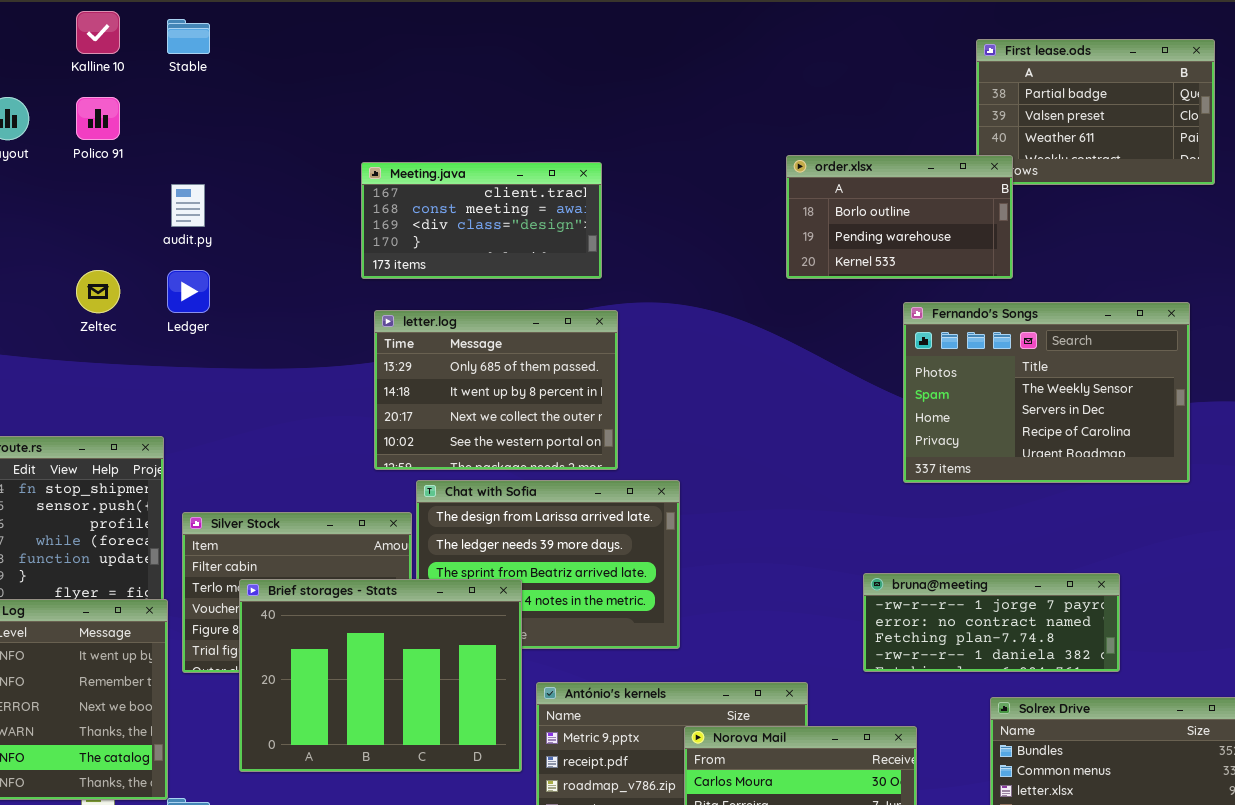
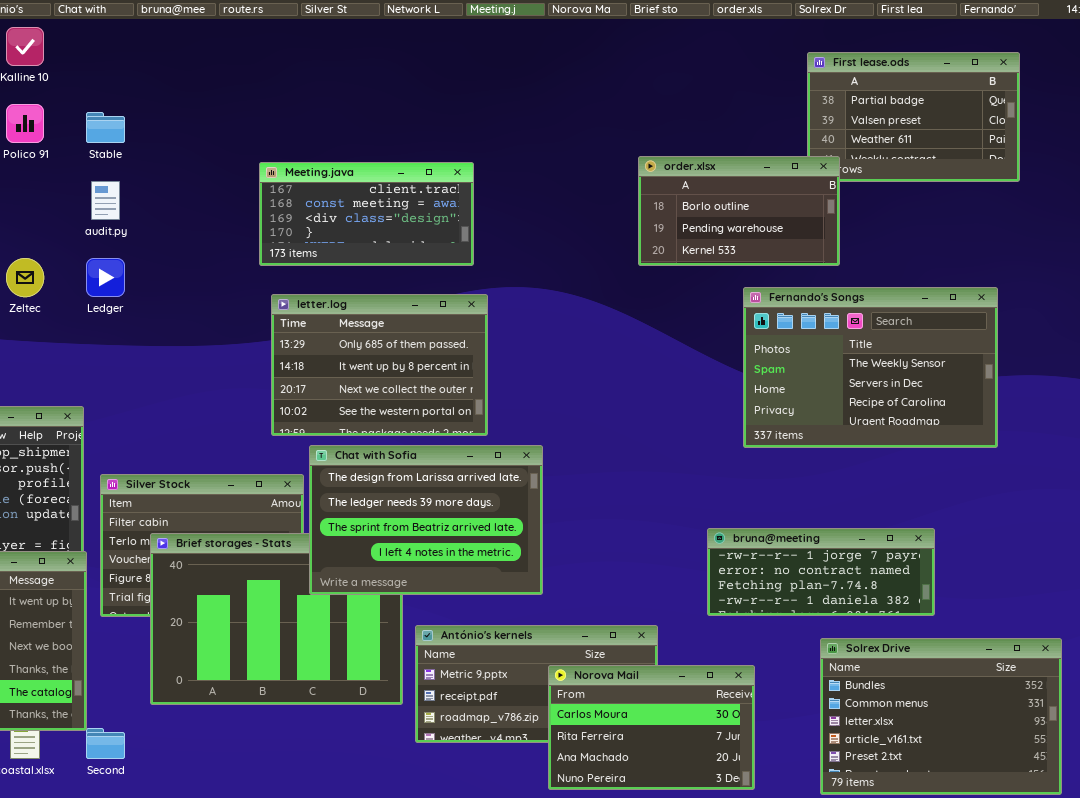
Stable: [167,19,210,54] -> [86,112,125,143], moved
Chat with Sofia: [416,480,680,649] -> [309,445,543,595], raised

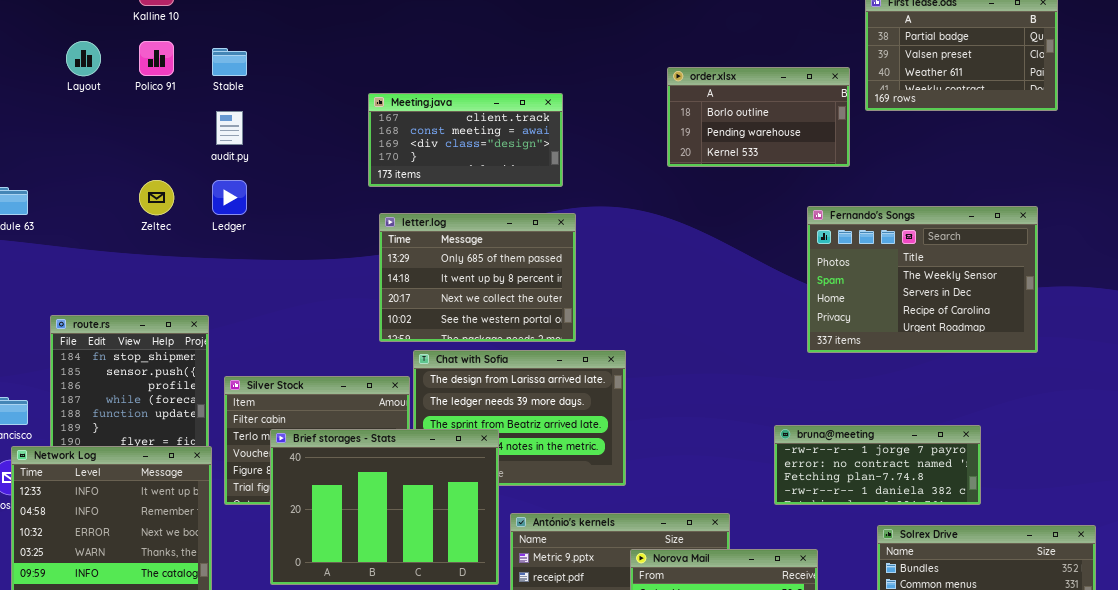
order.xlsx: [638,156,840,266] -> [667,67,850,167], moved
Brief storages - Stats: [150,533,403,705] -> [270,429,499,585], raised

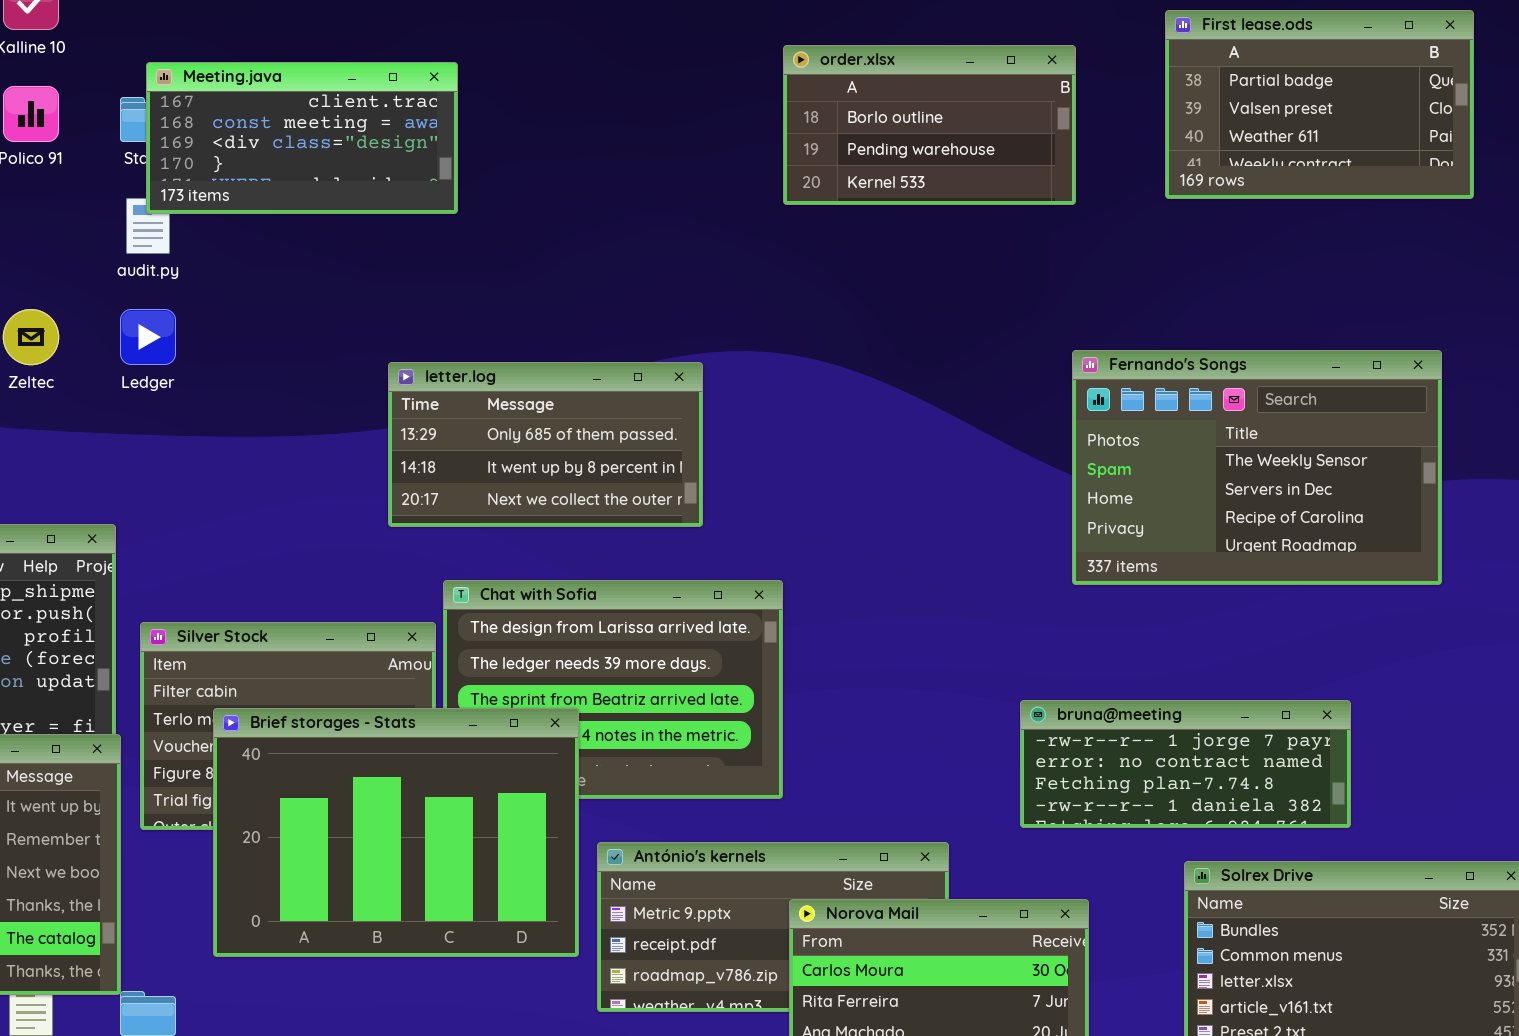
order.xlsx: [667,67,850,167] -> [783,45,1076,205], moved
Meeting.java: [368,93,563,187] -> [146,62,458,214], moved
letter.log: [379,213,576,342] -> [388,362,703,527], resized

